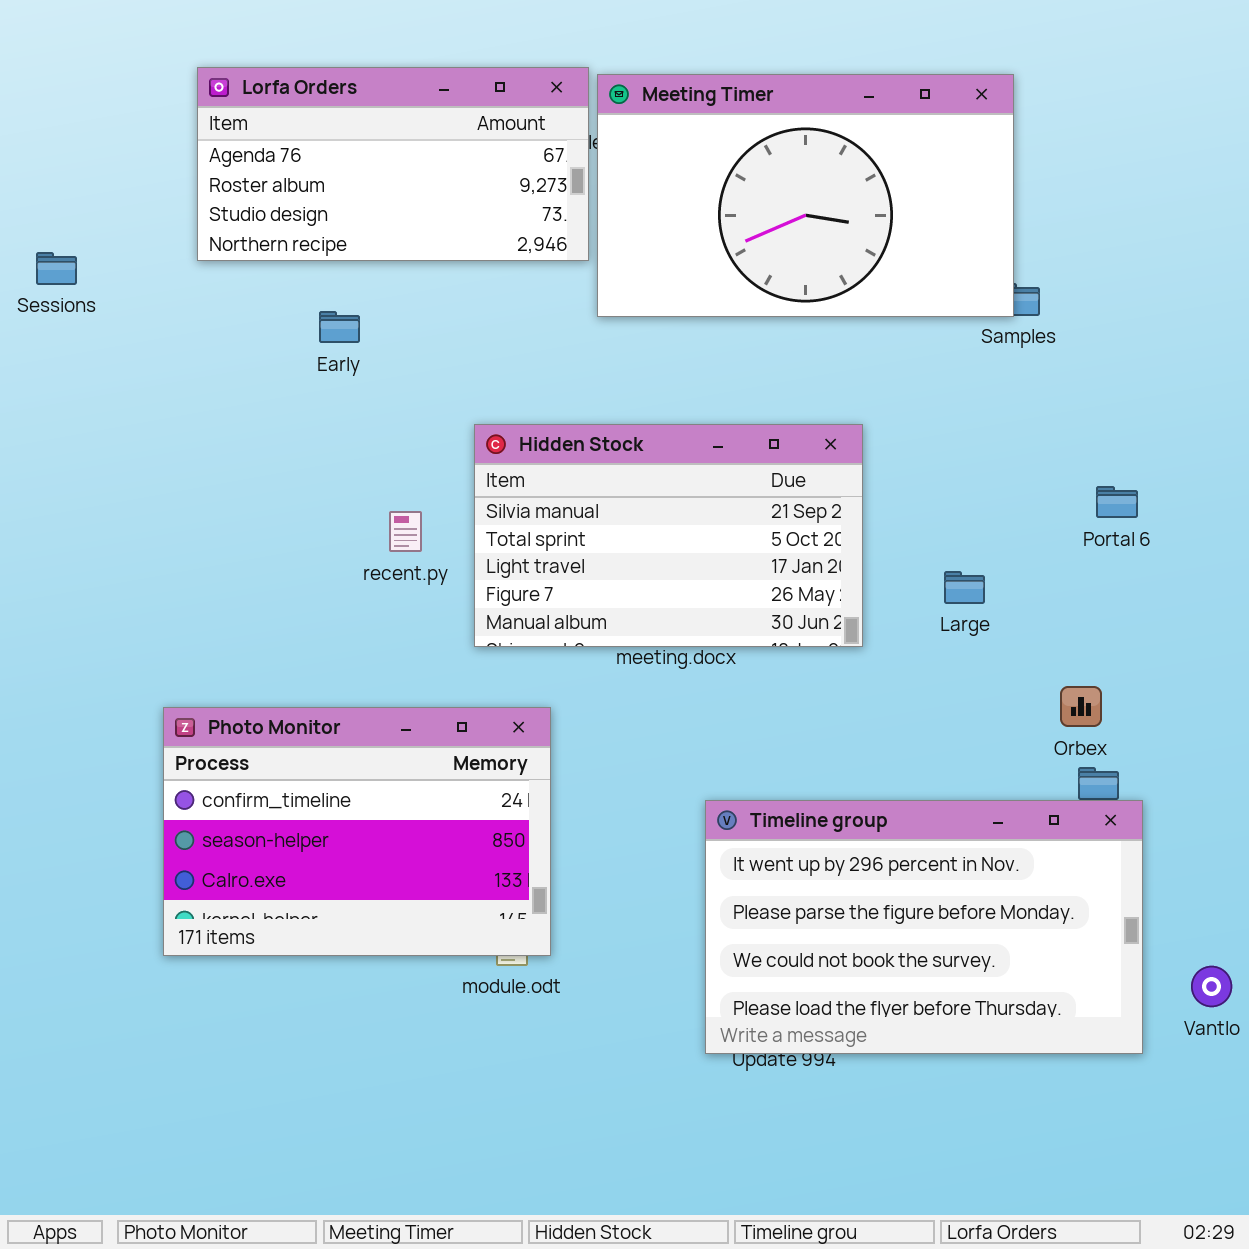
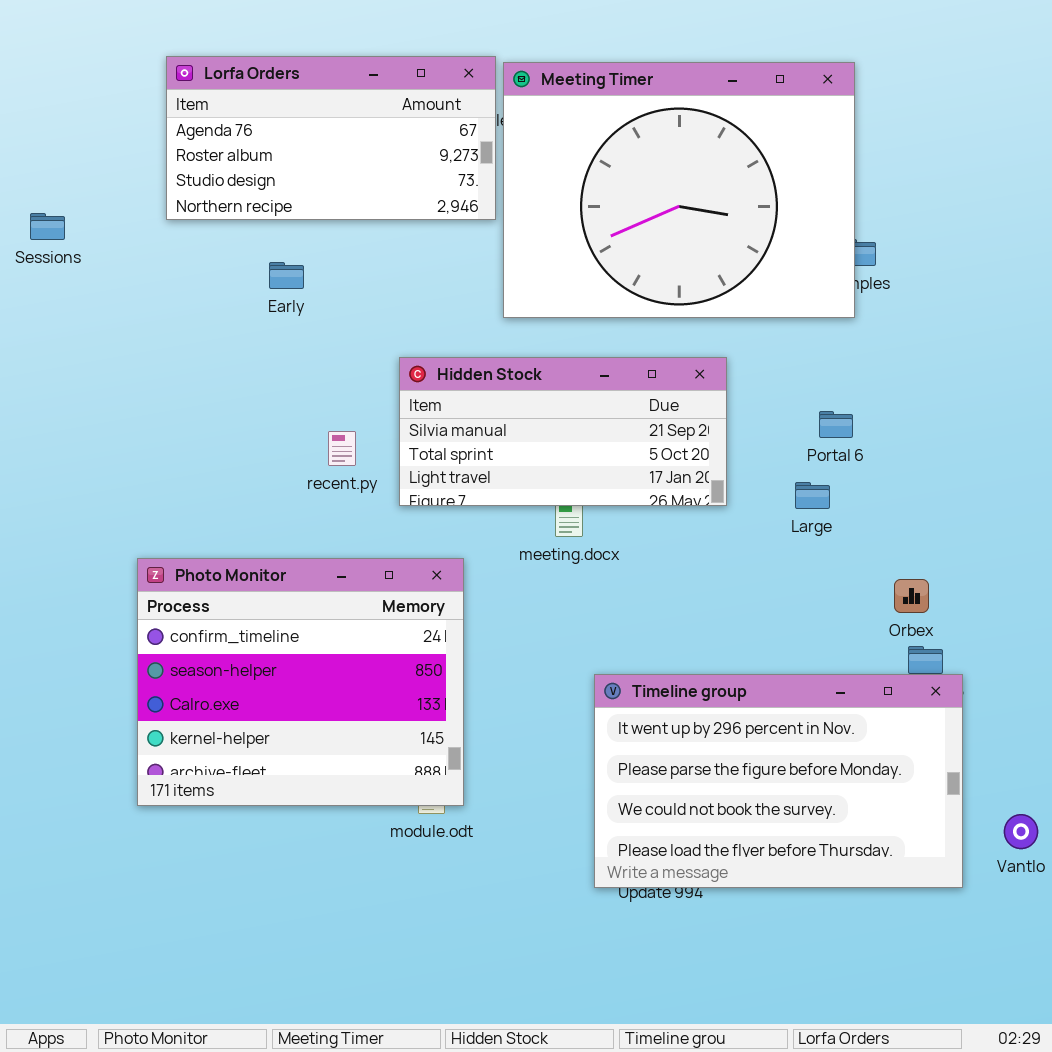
Meeting Timer: [597,74,1014,317] -> [503,62,855,318], resized
Hidden Stock: [474,424,863,647] -> [399,357,727,506], resized
Portal 6: [1096,486,1138,518] -> [819,411,853,438], moved
Photo Monitor: [163,707,551,956] -> [137,558,464,806], resized

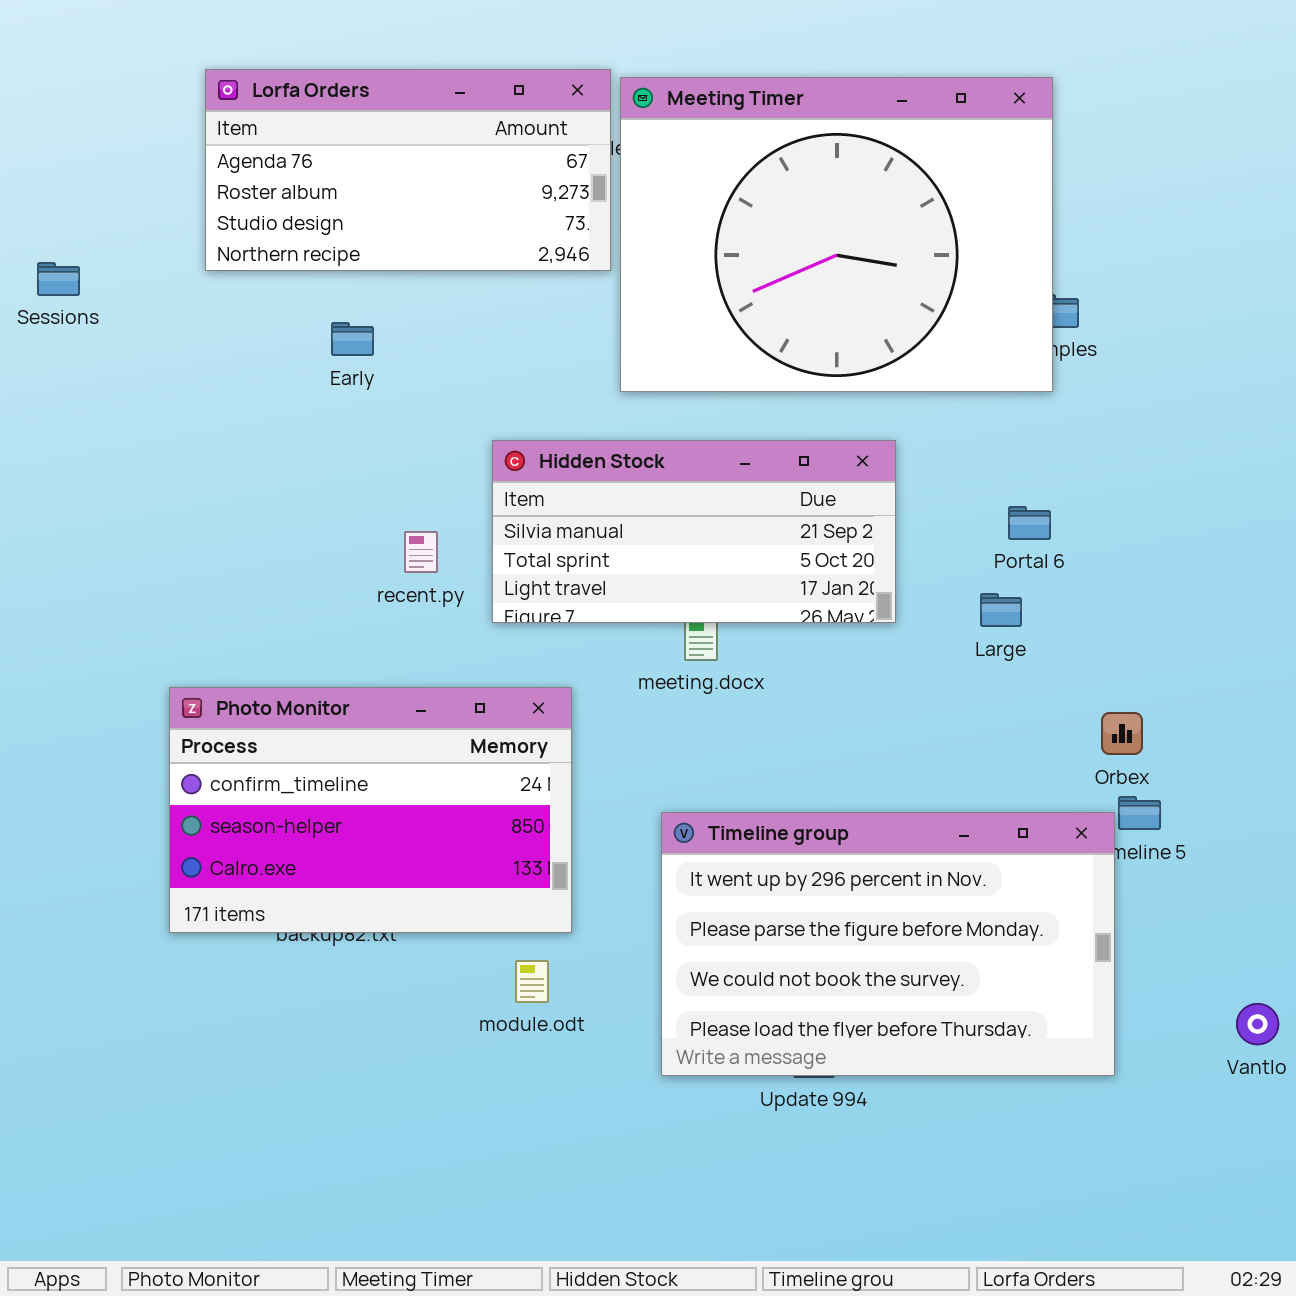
Photo Monitor: [137,558,464,806] -> [169,687,572,933], resized
Timeline group: [594,674,963,888] -> [661,812,1115,1076], moved

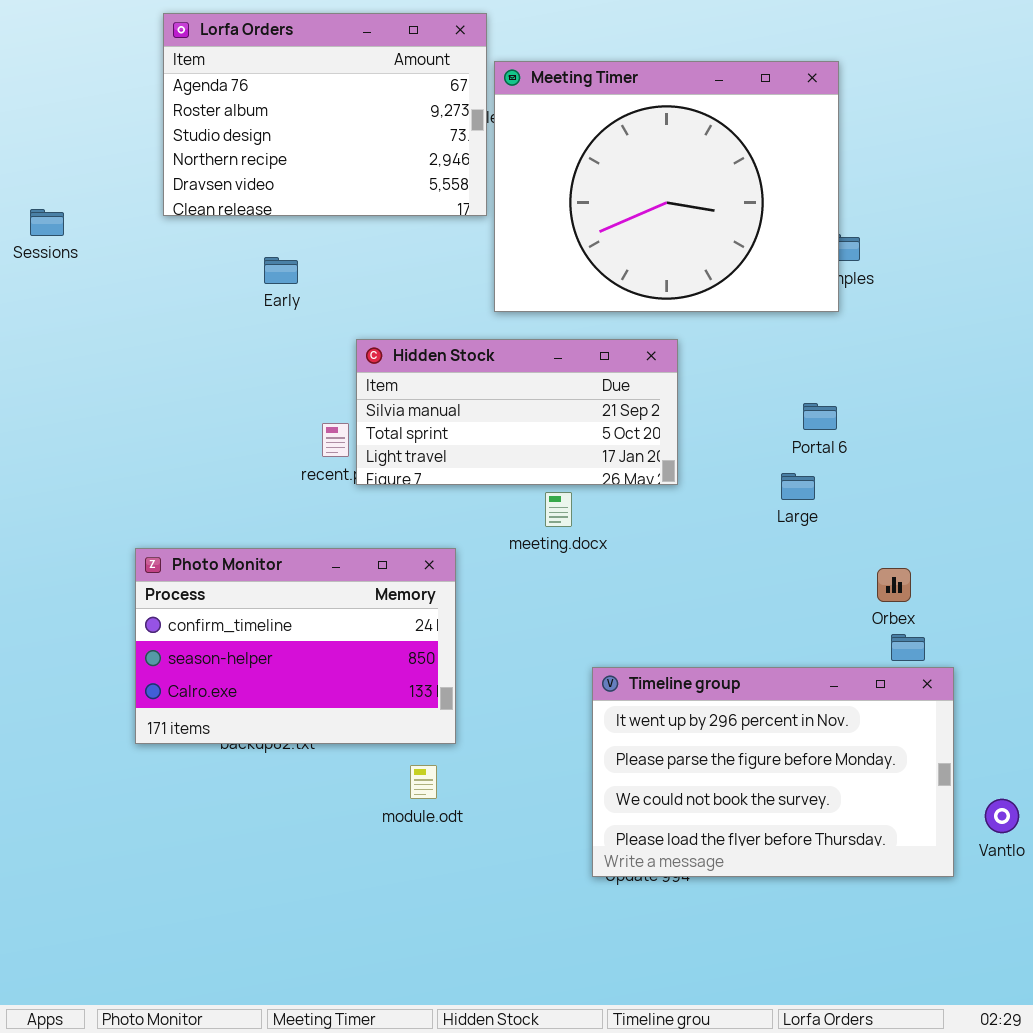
Lorfa Orders: [205,69,611,271] -> [163,13,487,216], resized
Hidden Stock: [492,440,896,623] -> [356,339,678,485], moved
Timeline group: [661,812,1115,1076] -> [592,667,954,877], moved

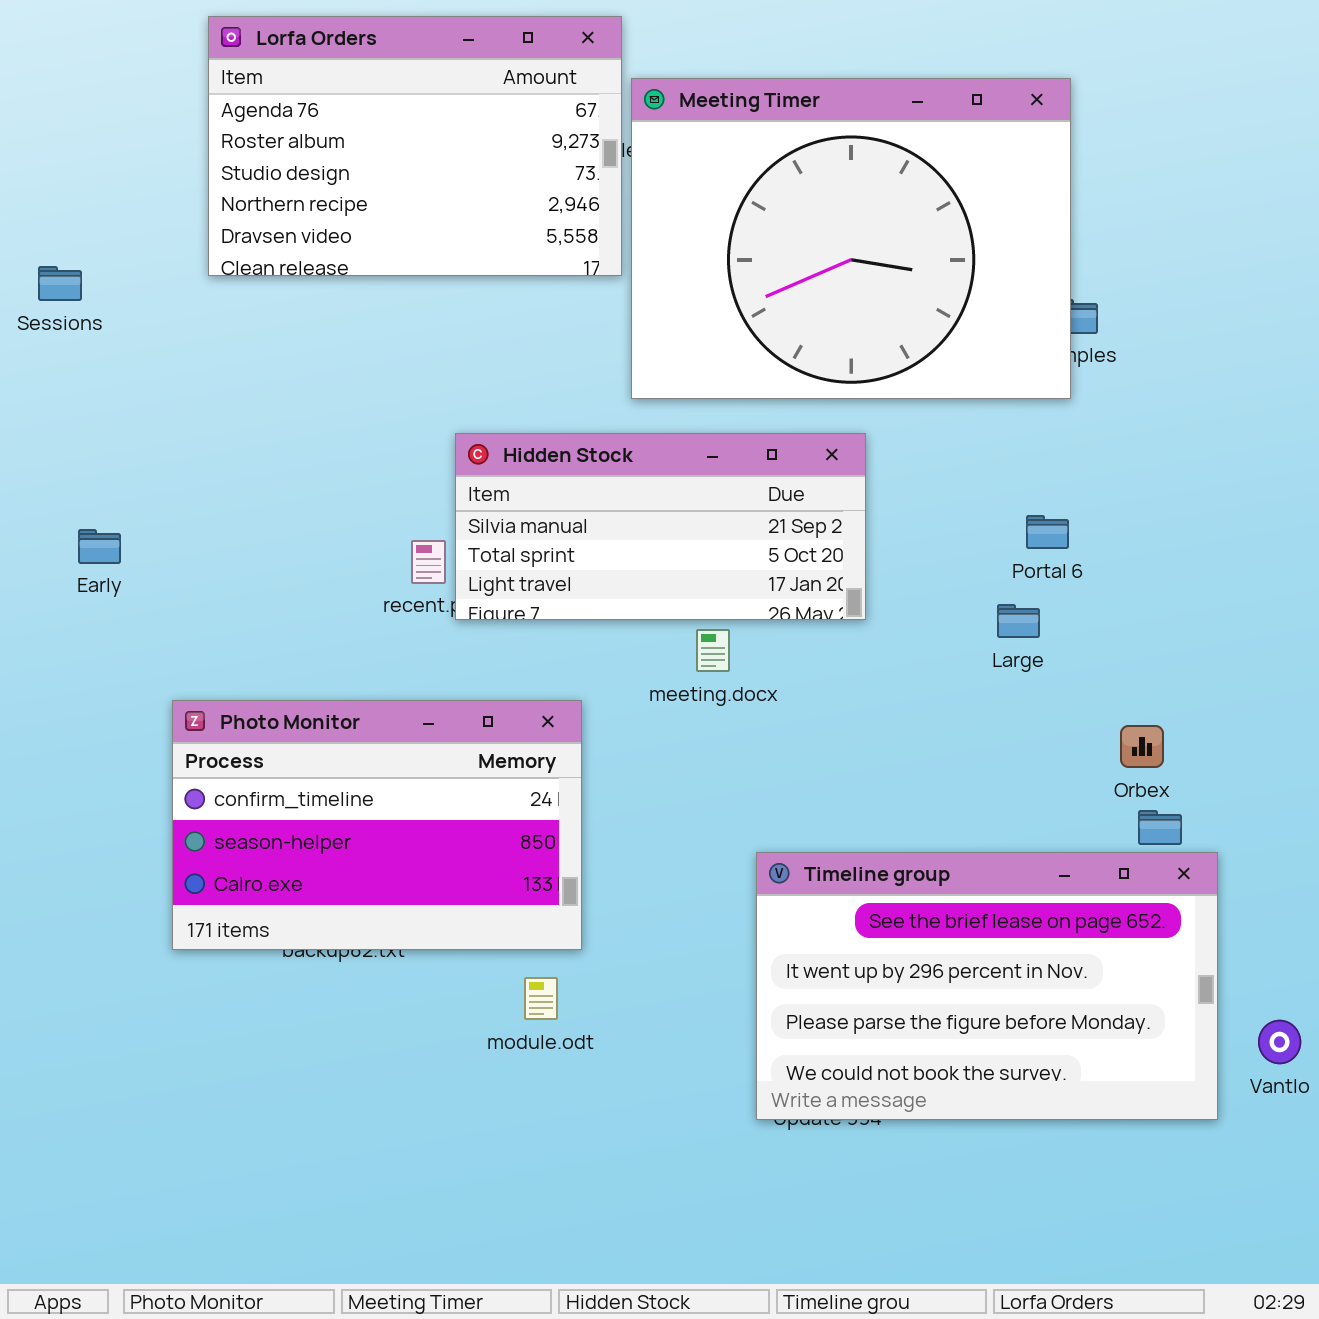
Early: [264,257,298,284] -> [78,529,121,564], moved
Timeline group: [592,667,954,877] -> [756,852,1218,1120], scrolled up 1 row

